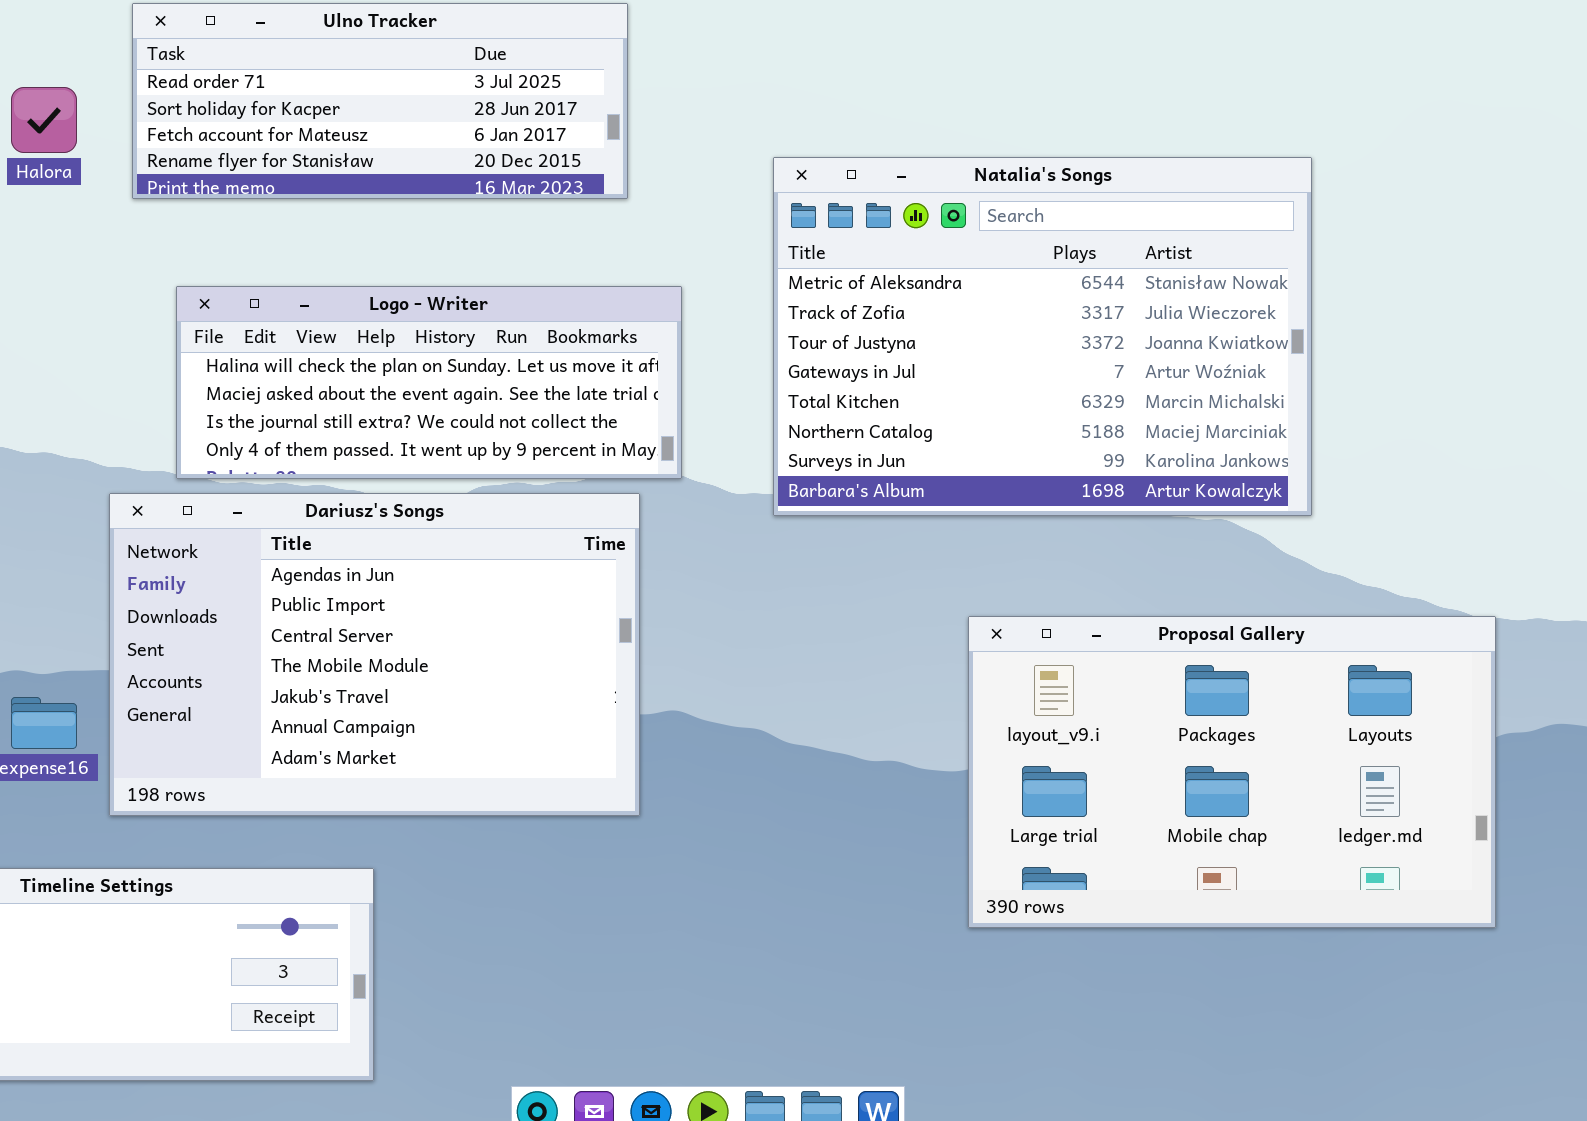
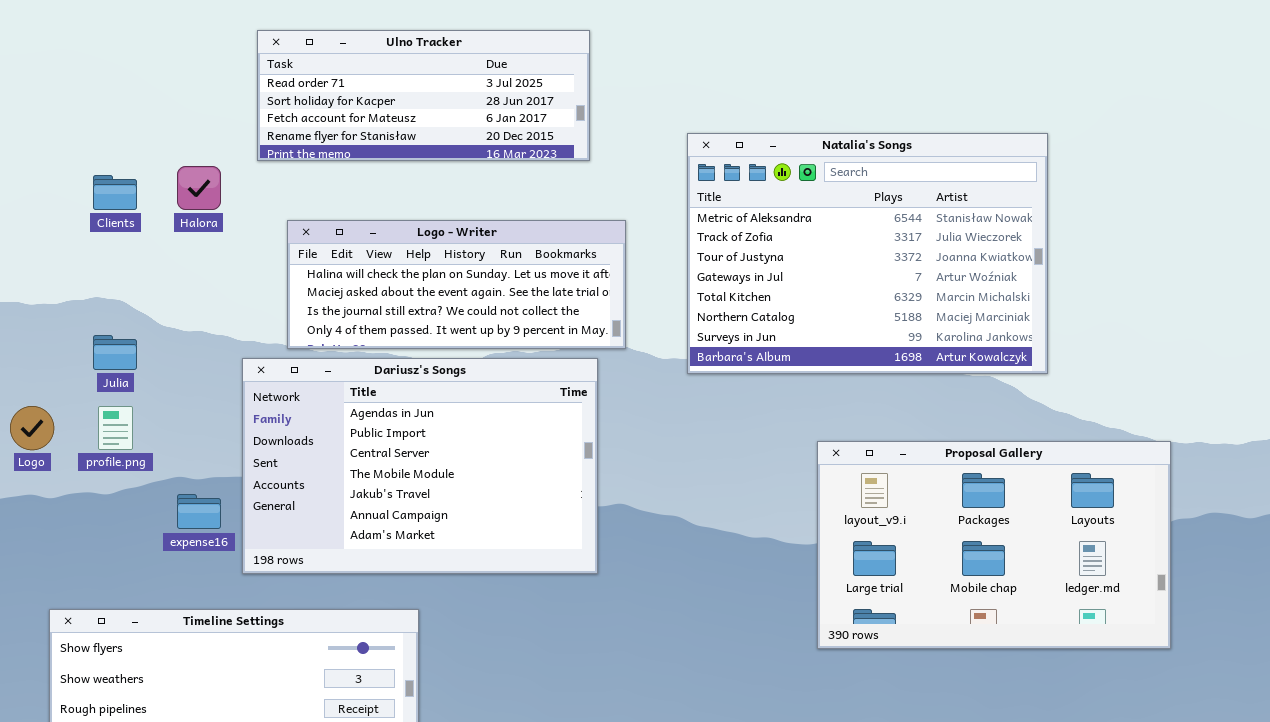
Halora: [11,87,77,153] -> [177,166,221,210], moved

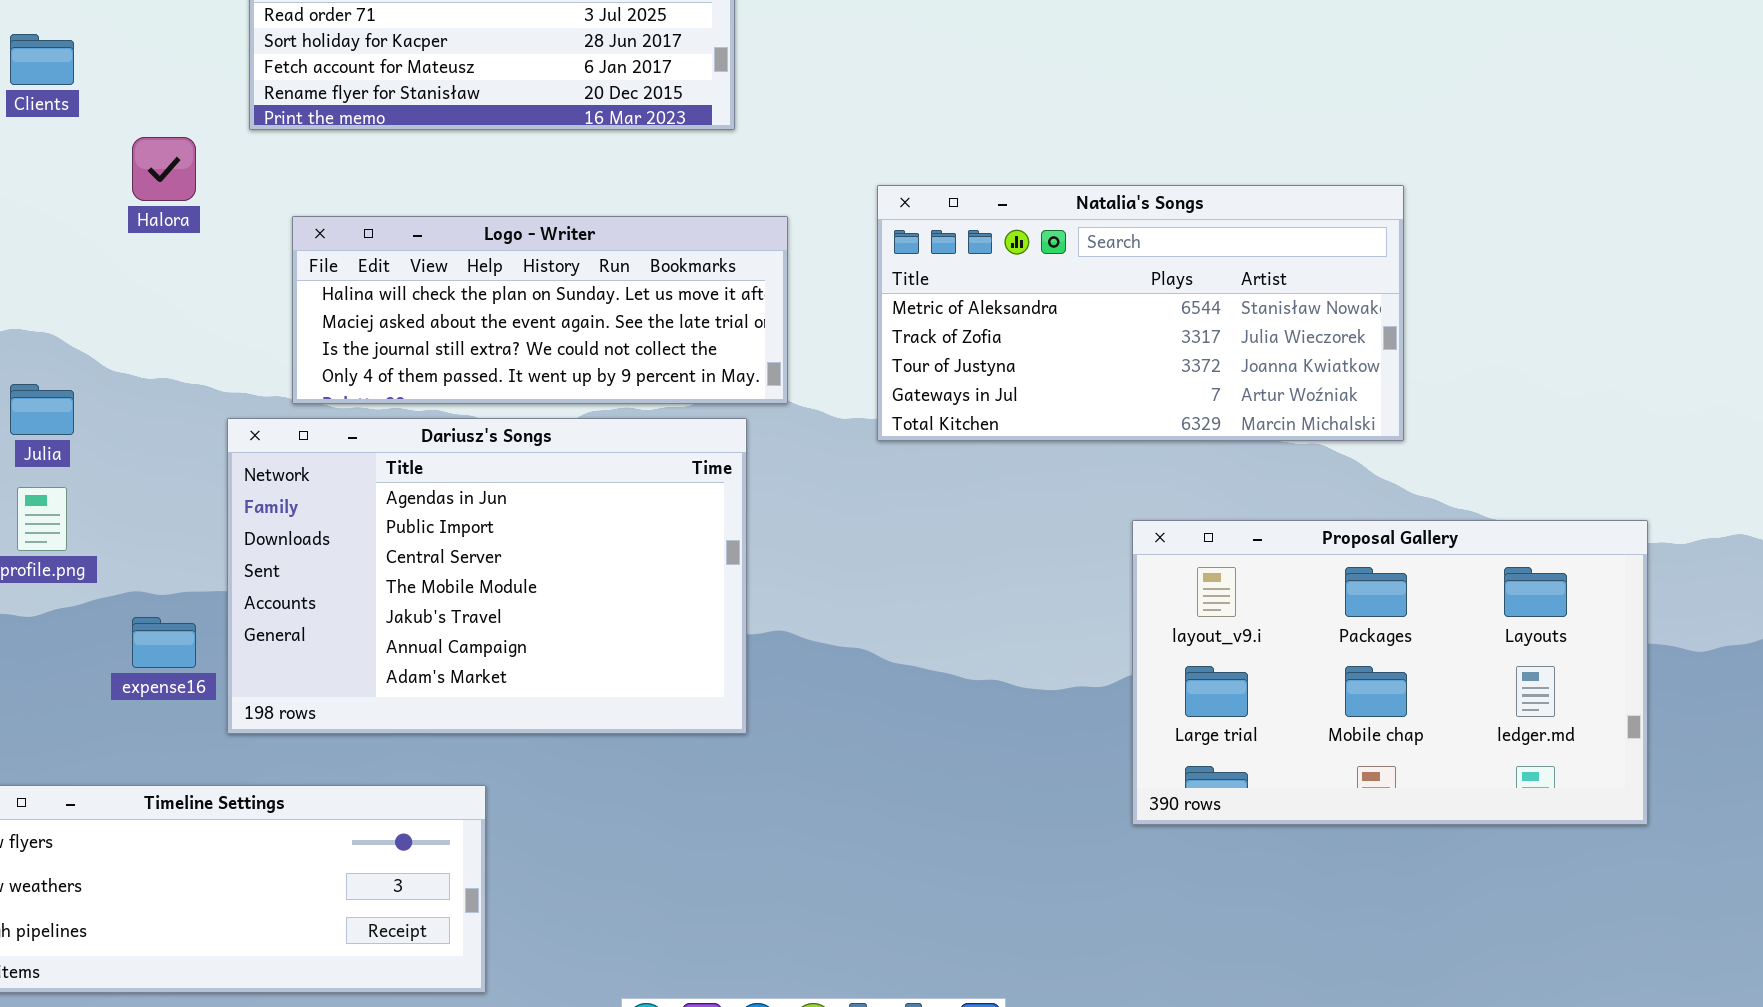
Natalia's Songs: [687,133,1048,374] -> [877,185,1404,441], resized
Clients: [93,175,137,210] -> [10,34,74,85], moved
Proposal Gallery: [817,441,1171,649] -> [1132,520,1648,825], moved

